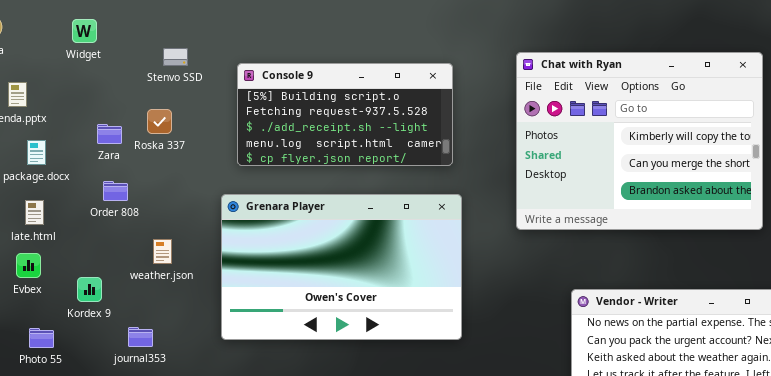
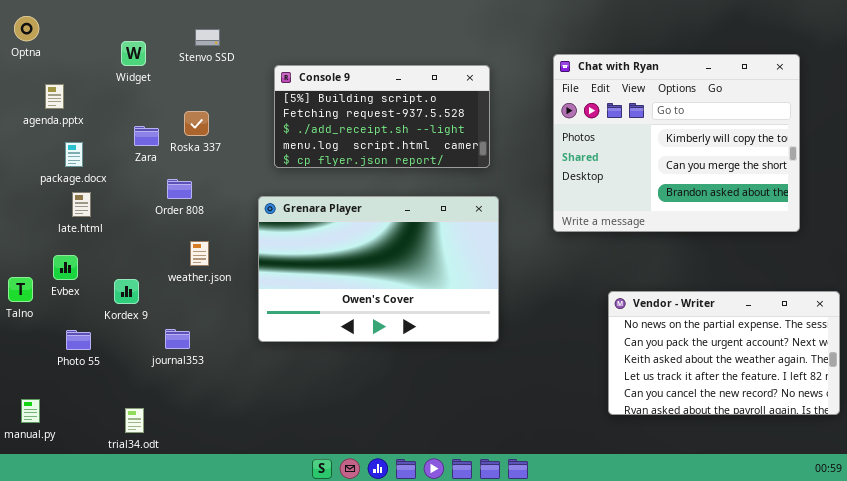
Widget: [72,19,97,43] -> [121,41,146,66], moved
Stenvo SSD: [163,48,188,66] -> [195,29,220,46], moved
Order 808: [103,181,128,201] -> [167,179,192,199], moved
late.html: [25,200,44,225] -> [72,192,91,217], moved

